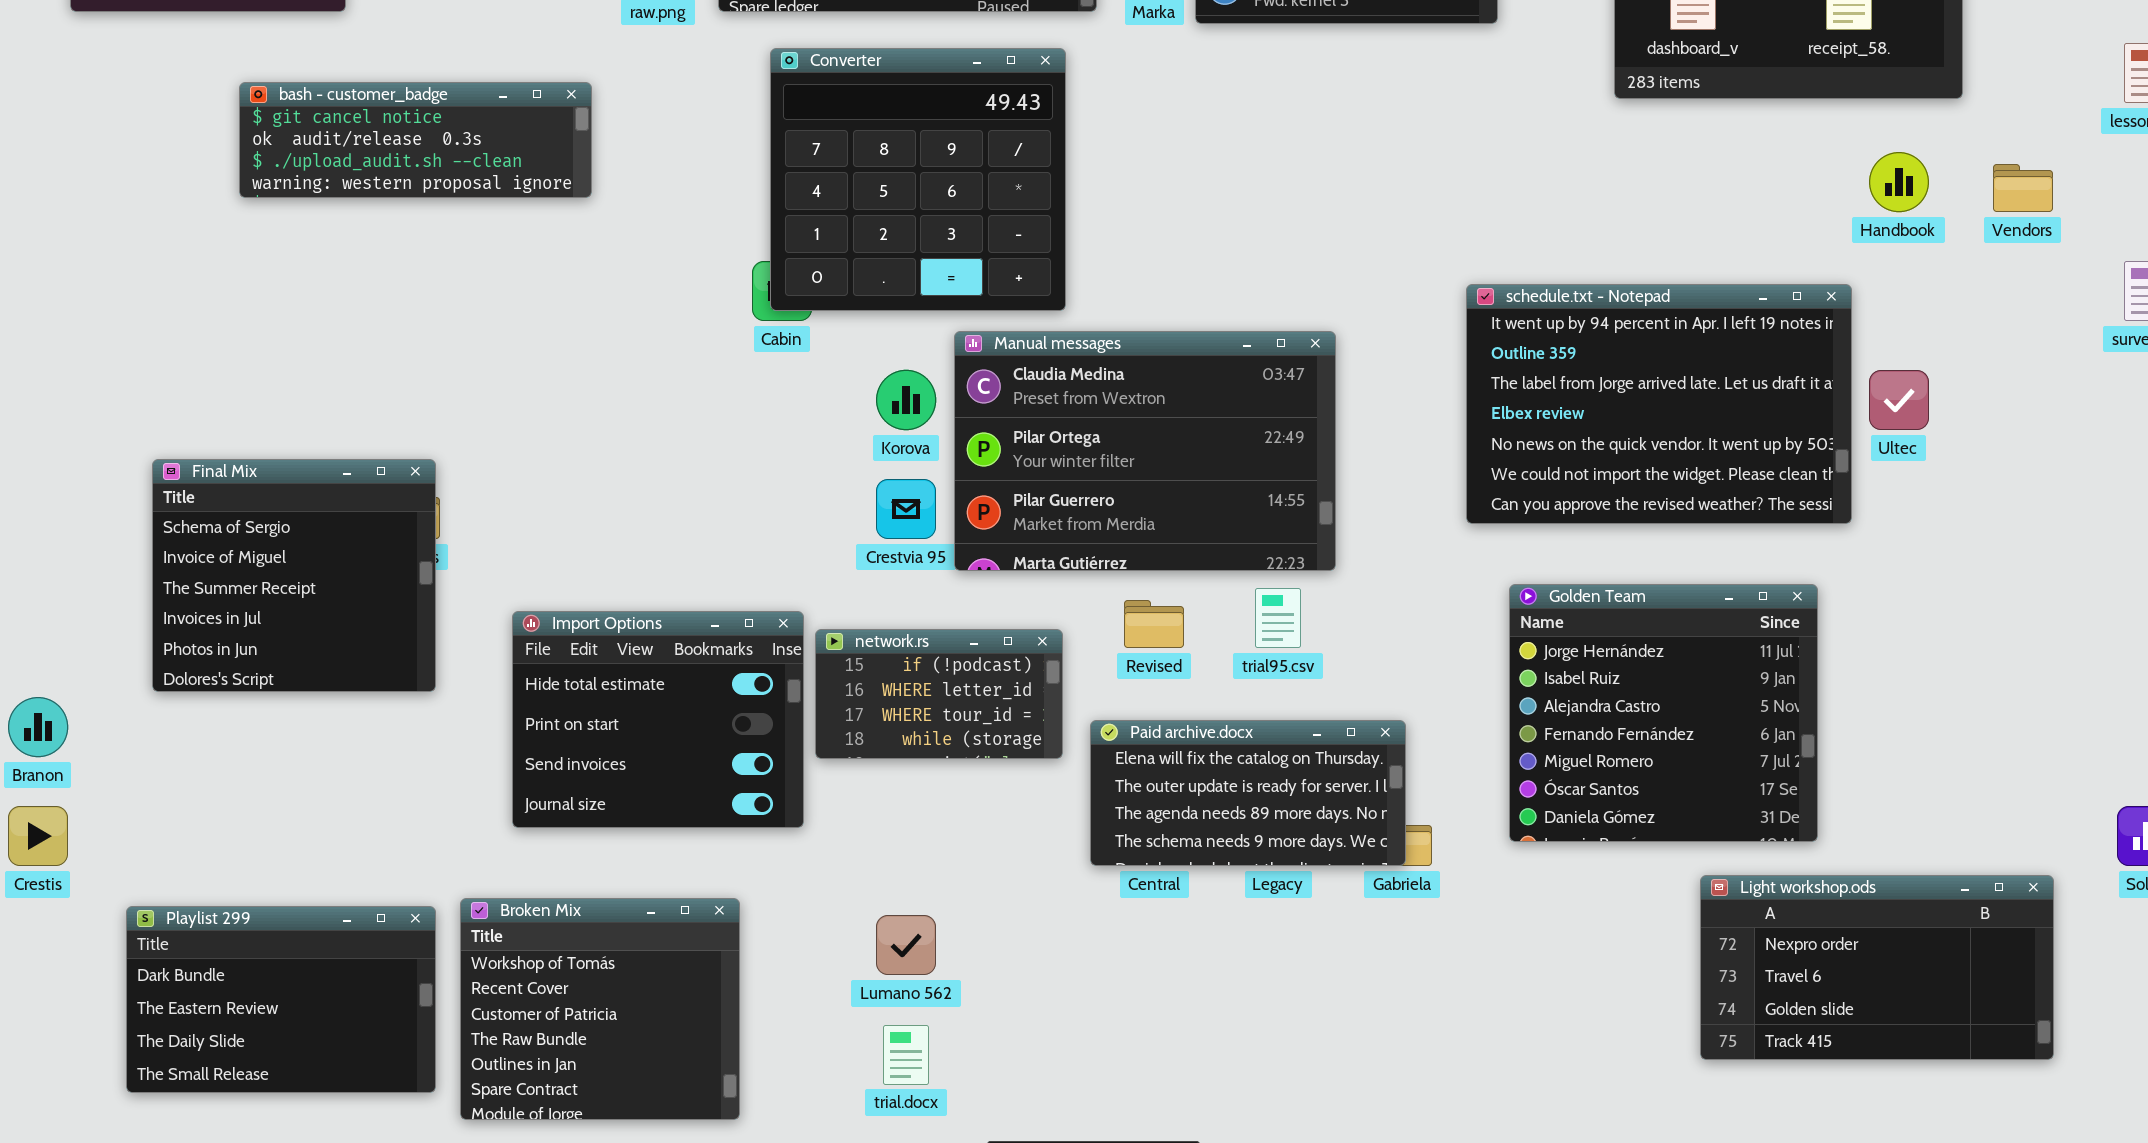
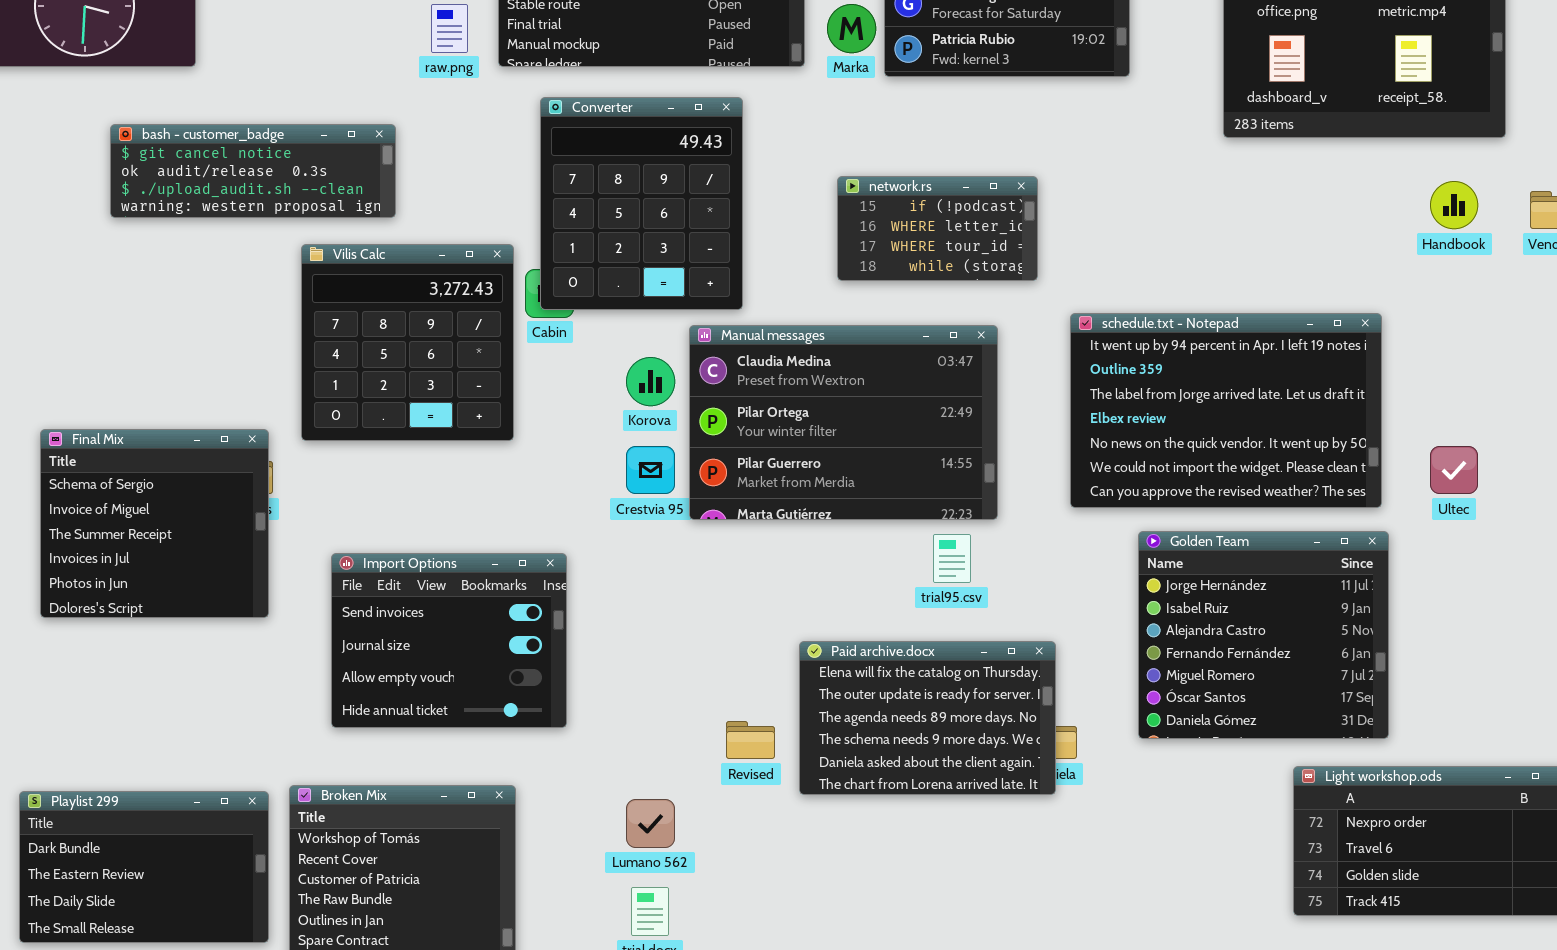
Converter: [770,48,1066,311] -> [540,97,743,310], resized
Vilis Calc: none -> [301,244,514,441], opened
schedule.txt - Notepad: [1466,284,1852,524] -> [1070,313,1382,508], moved
Ultec: [1869,370,1929,430] -> [1430,446,1478,494], moved
Revised: [1124,600,1184,648] -> [726,721,775,759], moved
Import Options: [512,611,804,828] -> [331,553,567,728], scrolled down 2 rows
network.rs: [815,629,1063,759] -> [837,176,1038,281], moved
Paid archive.docx: [1090,720,1406,866] -> [799,641,1056,795], resized

